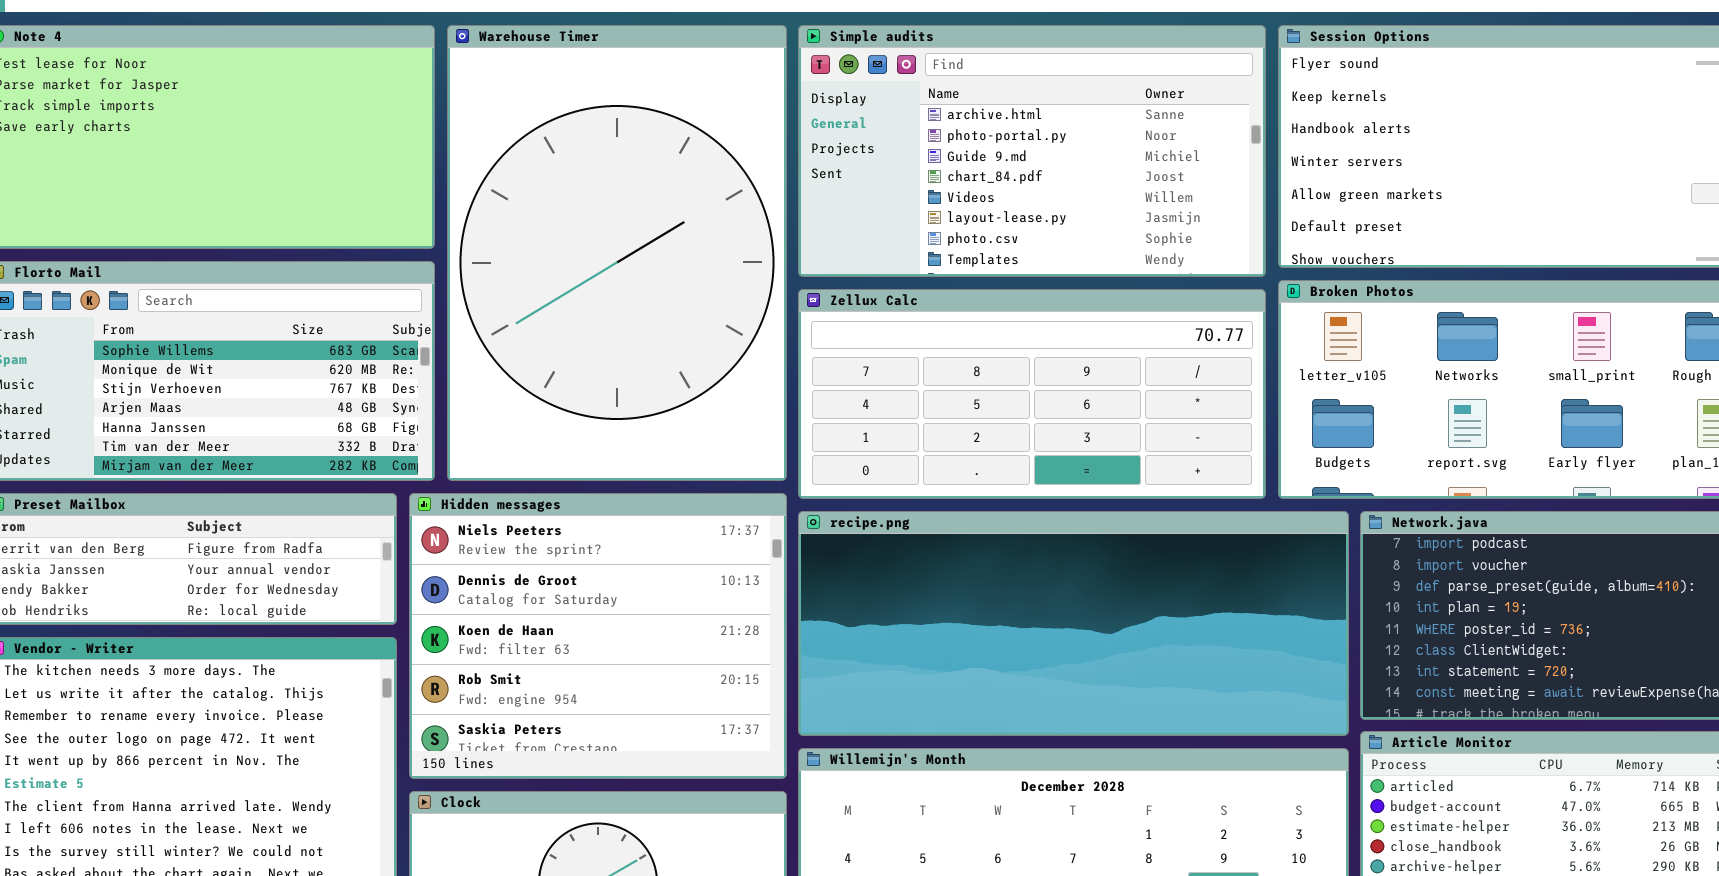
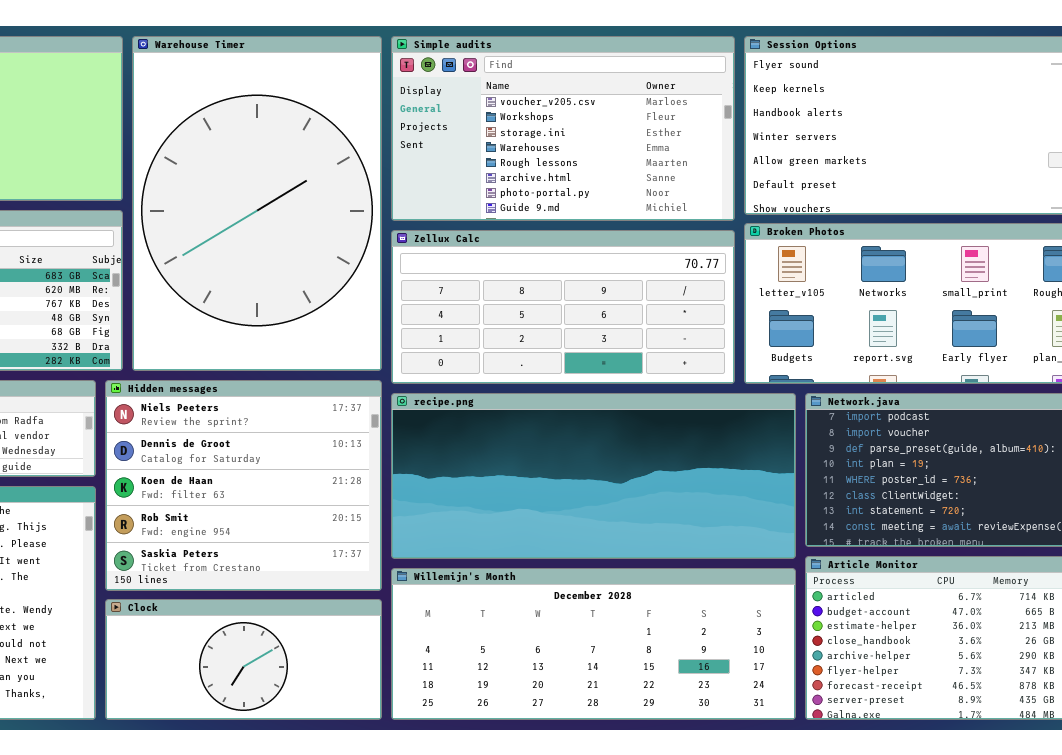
Simple audits: [798,25,1266,277] -> [391,36,735,221], scrolled up 5 rows

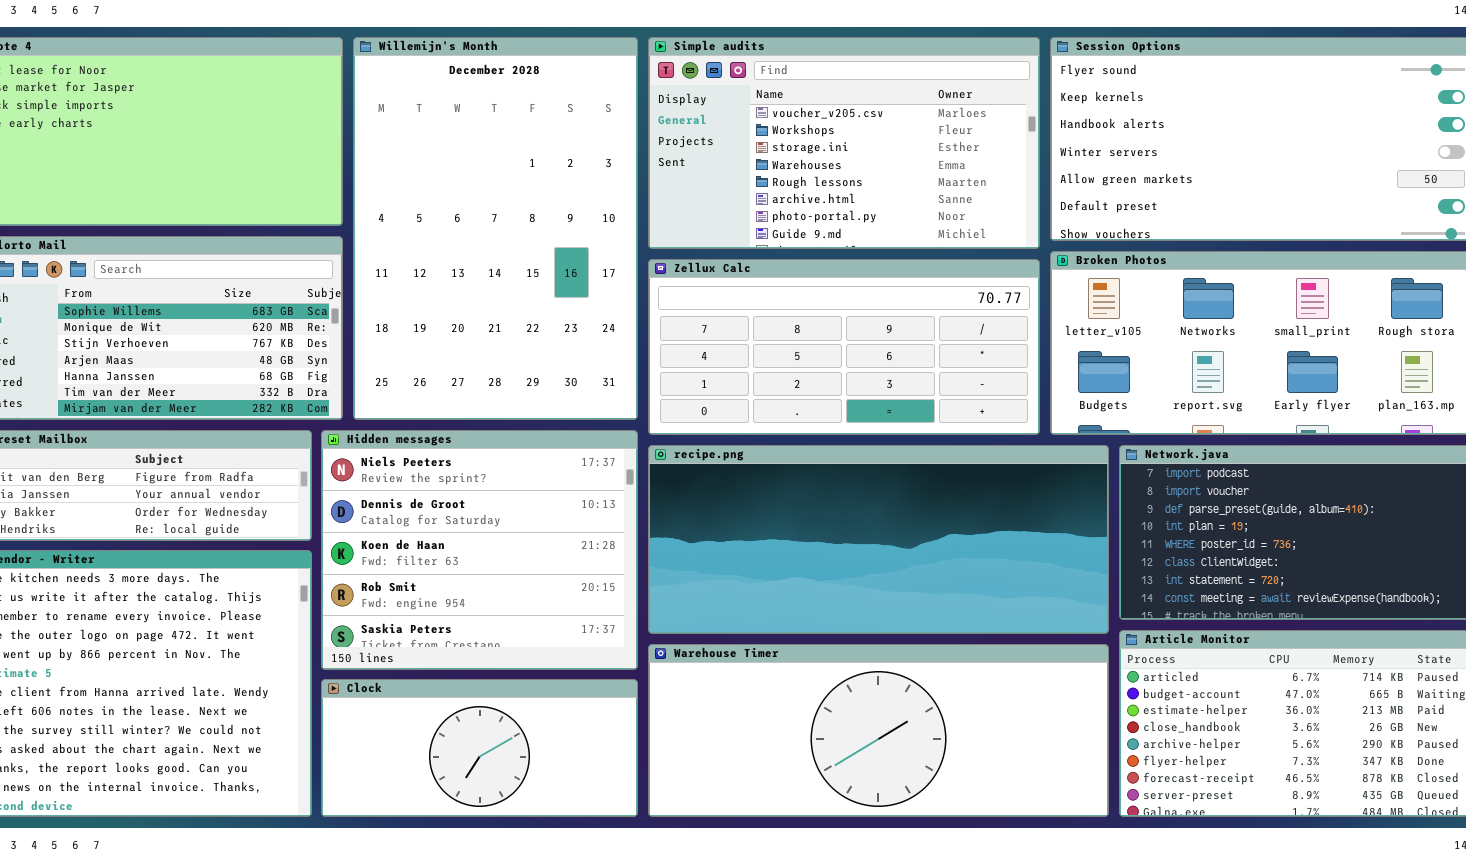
Warehouse Timer: [132,36,382,371] -> [648,644,1109,817], moved, resized
Willemijn's Month: [391,568,796,720] -> [353,37,638,420], moved, resized

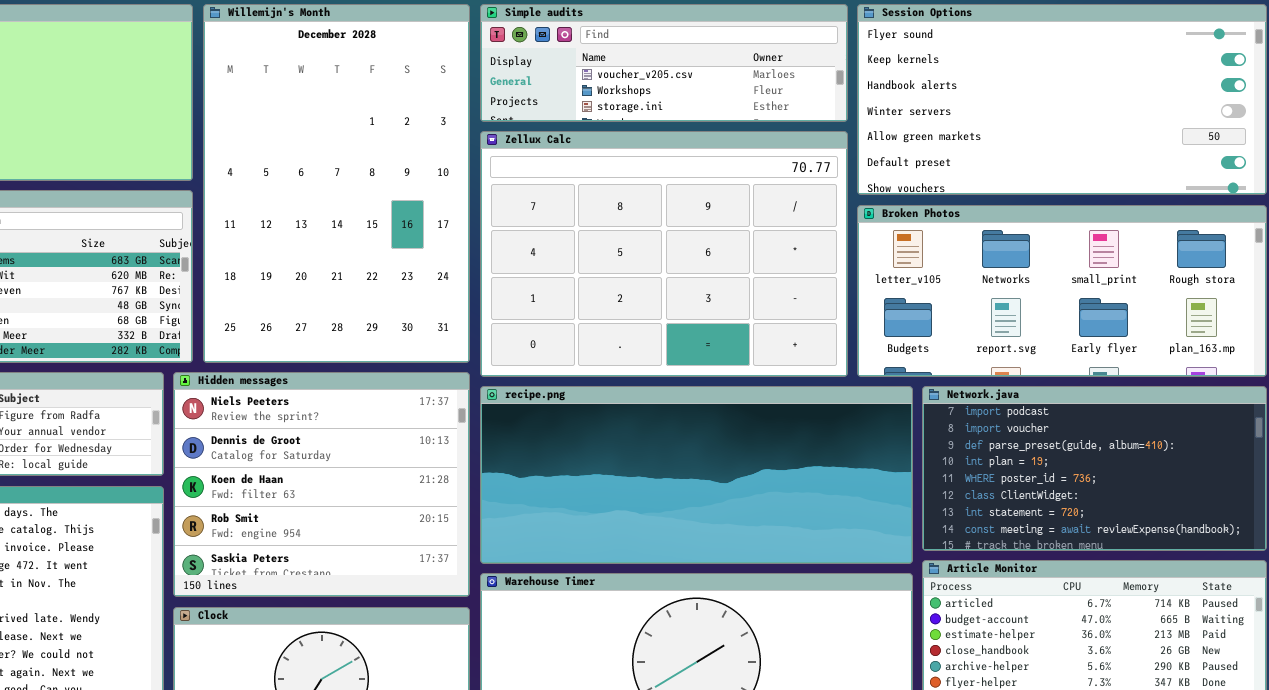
Simple audits: [648,37,1040,249] -> [480,4,848,122], resized
Zellux Calc: [648,259,1040,435] -> [480,131,848,377], resized

